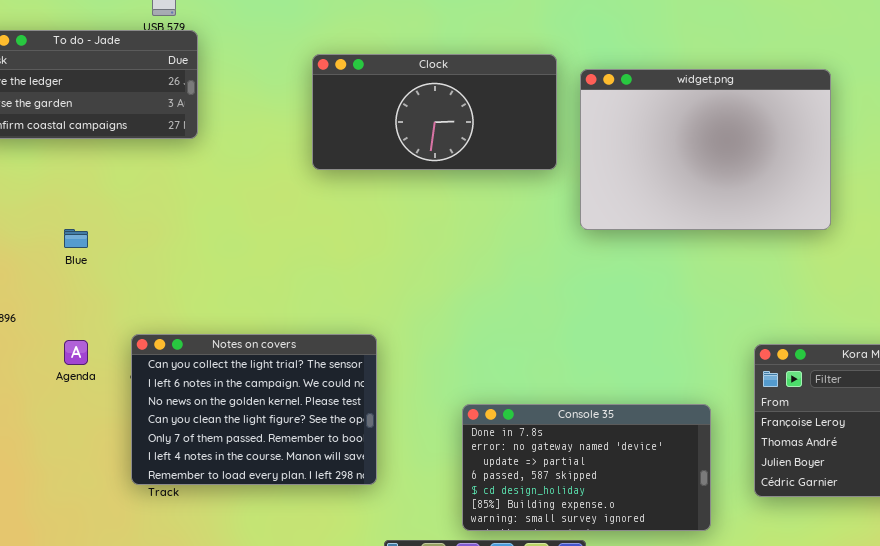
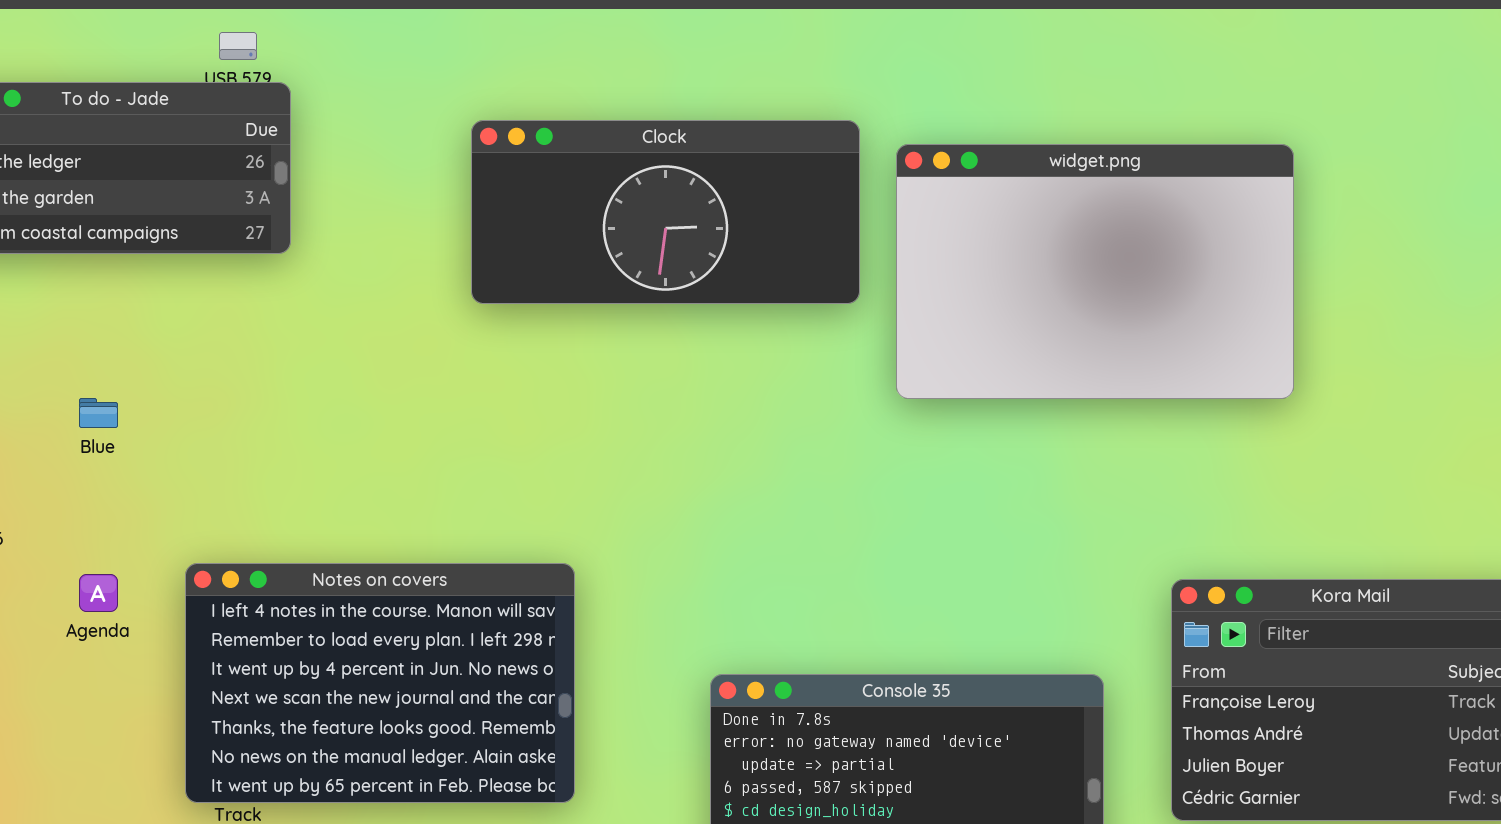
Notes on covers: [131,334,377,485] -> [185,563,575,803], scrolled down 5 rows

